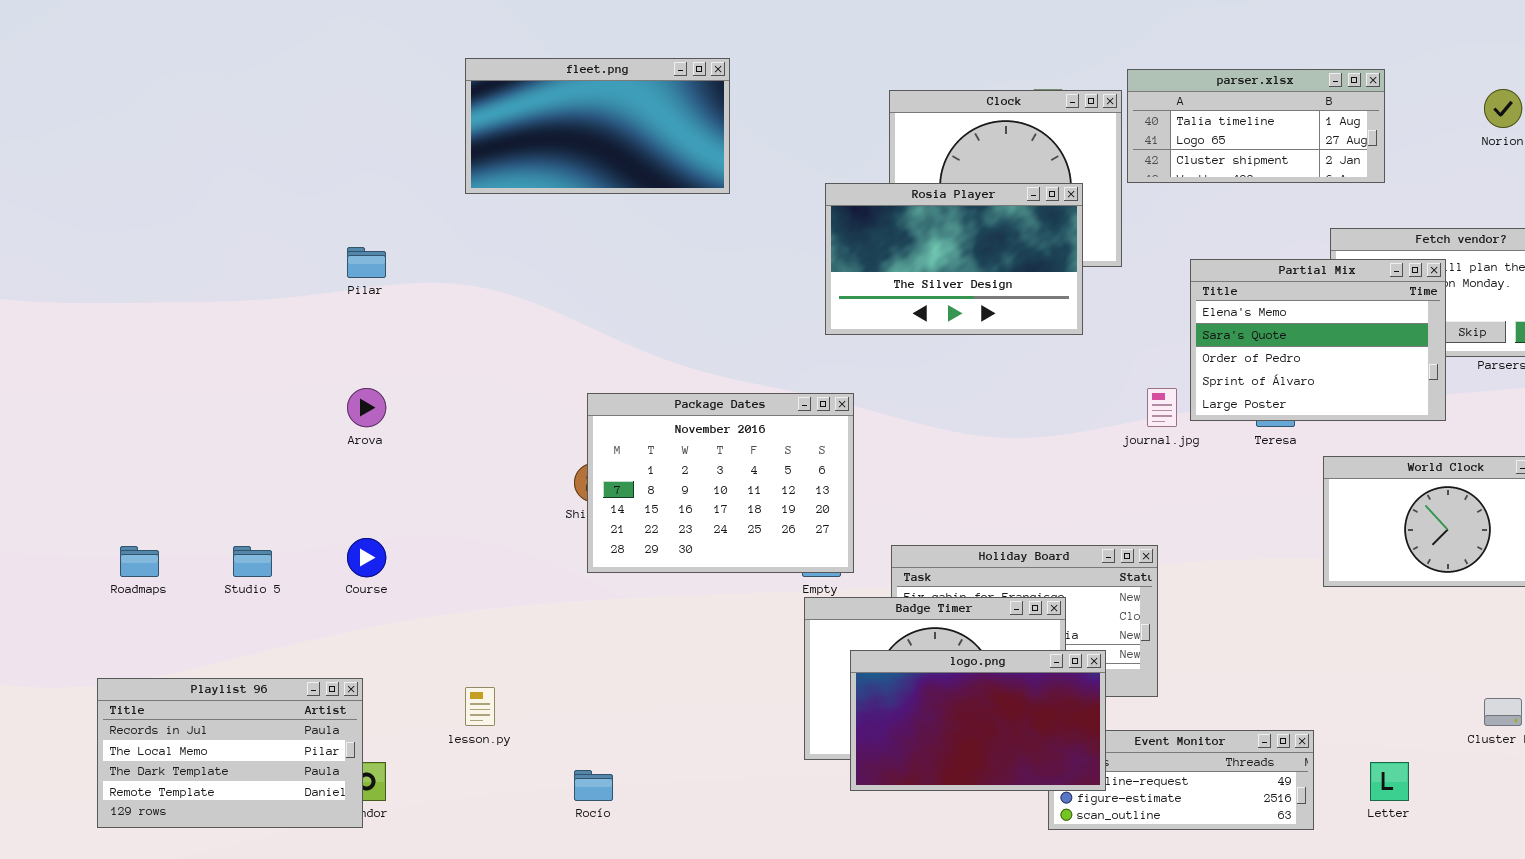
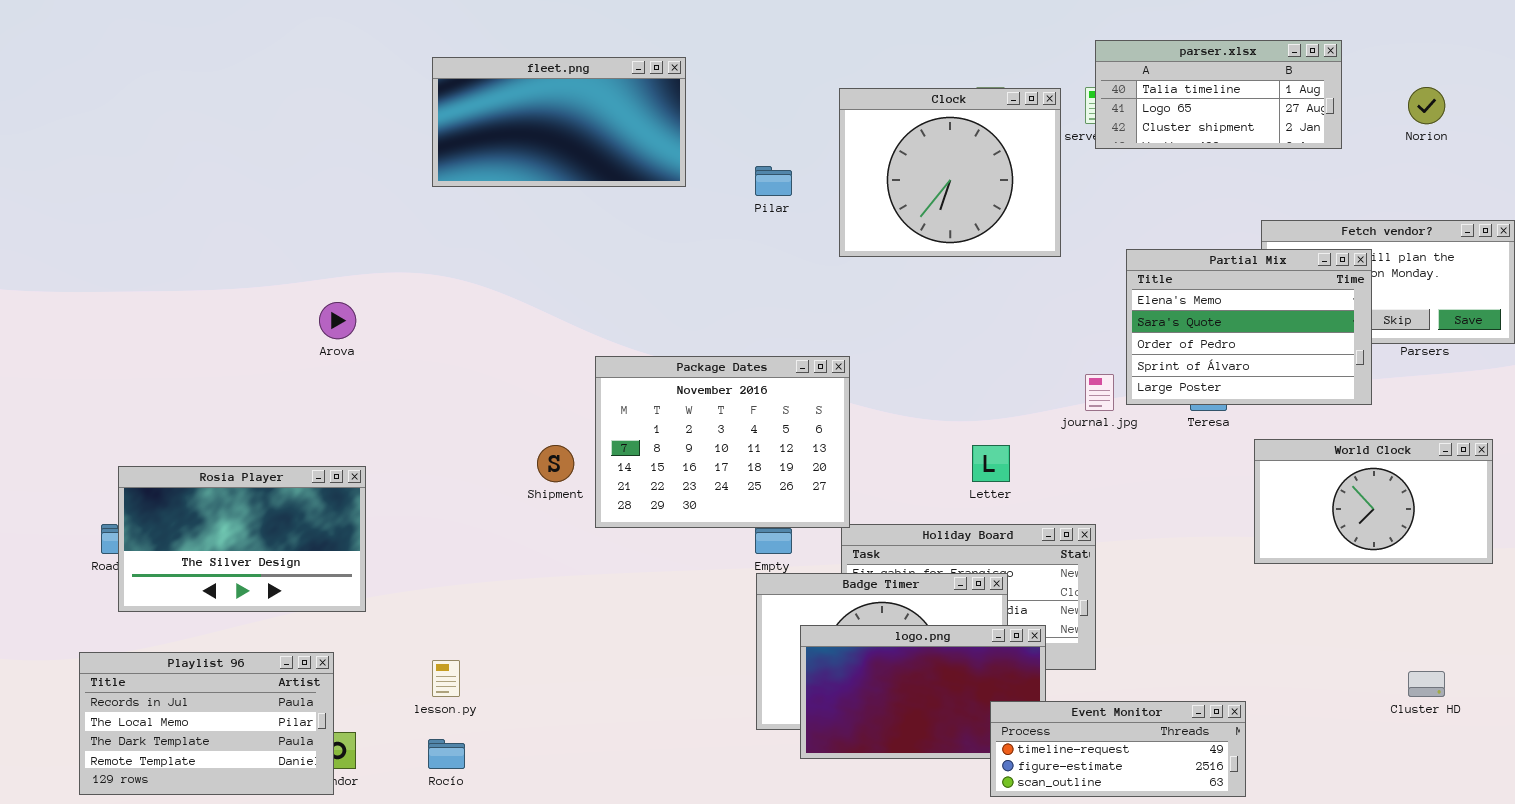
parser.xlsx: [1127,69,1385,183] -> [1095,40,1342,149], moved
Rosia Player: [825,183,1083,335] -> [118,466,366,612], moved
Pilar: [347,247,386,278] -> [755,166,792,196], moved
Arova: [347,388,386,427] -> [319,302,356,339], moved
Package Dates: [587,393,854,573] -> [595,356,850,528], moved
Event Monitor: [1048,730,1314,830] -> [990,701,1246,797], raised
Letter: [1370,762,1409,801] -> [972,445,1010,482], moved
Rocío: [574,770,613,801] -> [428,739,465,769], moved

